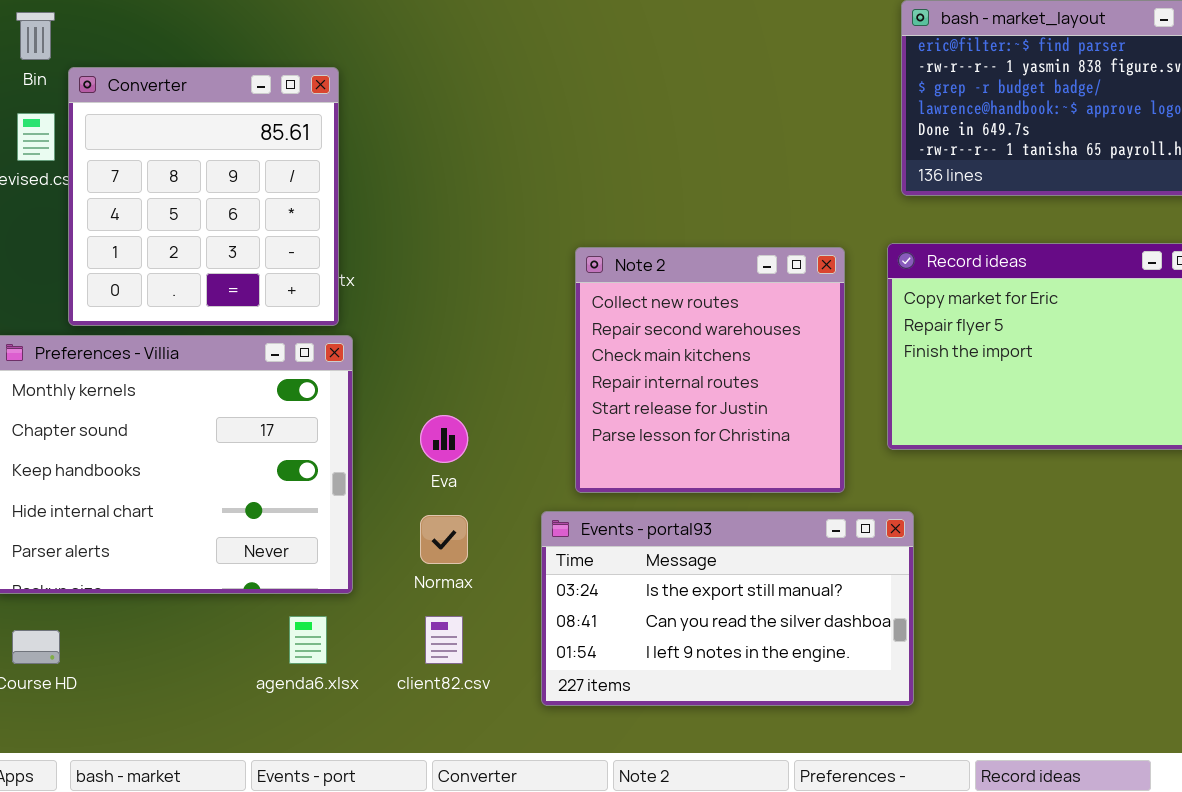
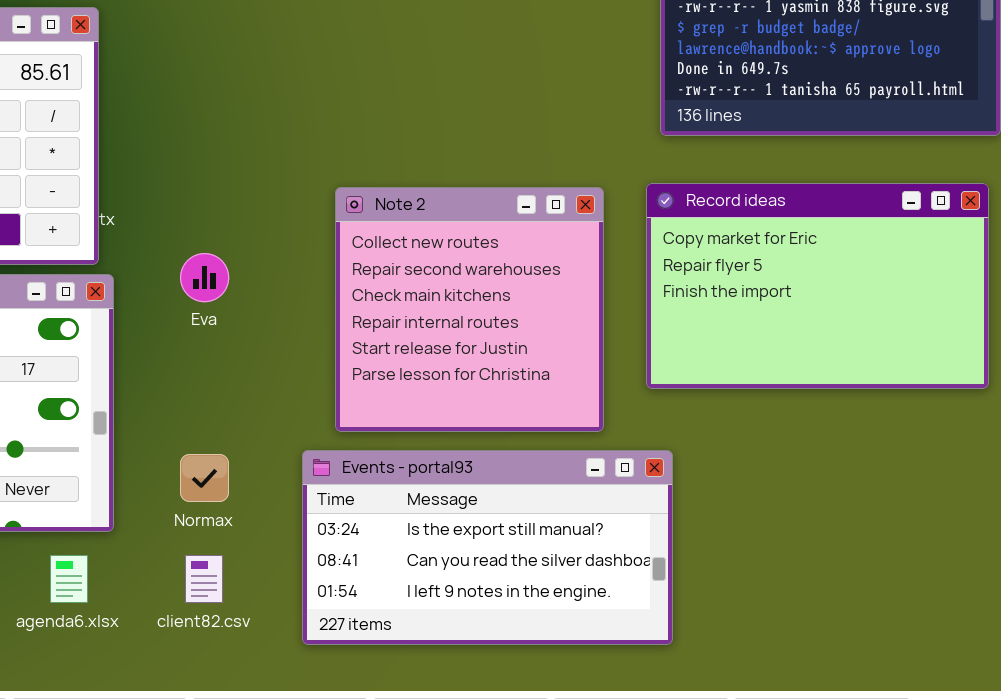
Eva: [420,415,468,463] -> [180,253,229,302], moved

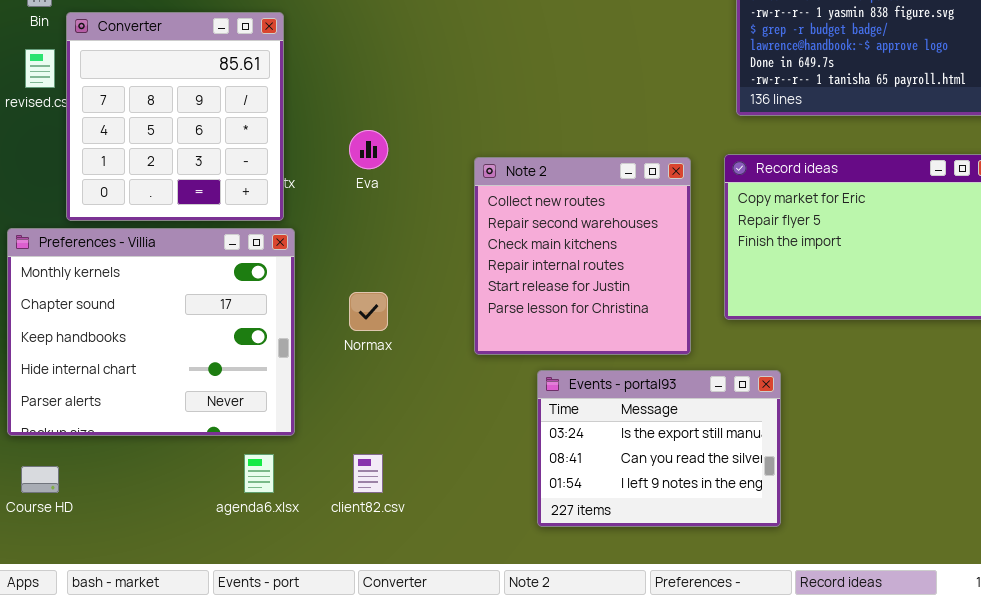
Eva: [180,253,229,302] -> [349,130,388,169], moved
Events - portal93: [302,450,673,645] -> [537,370,781,527], moved, resized
Normax: [180,454,229,502] -> [349,292,388,331], moved

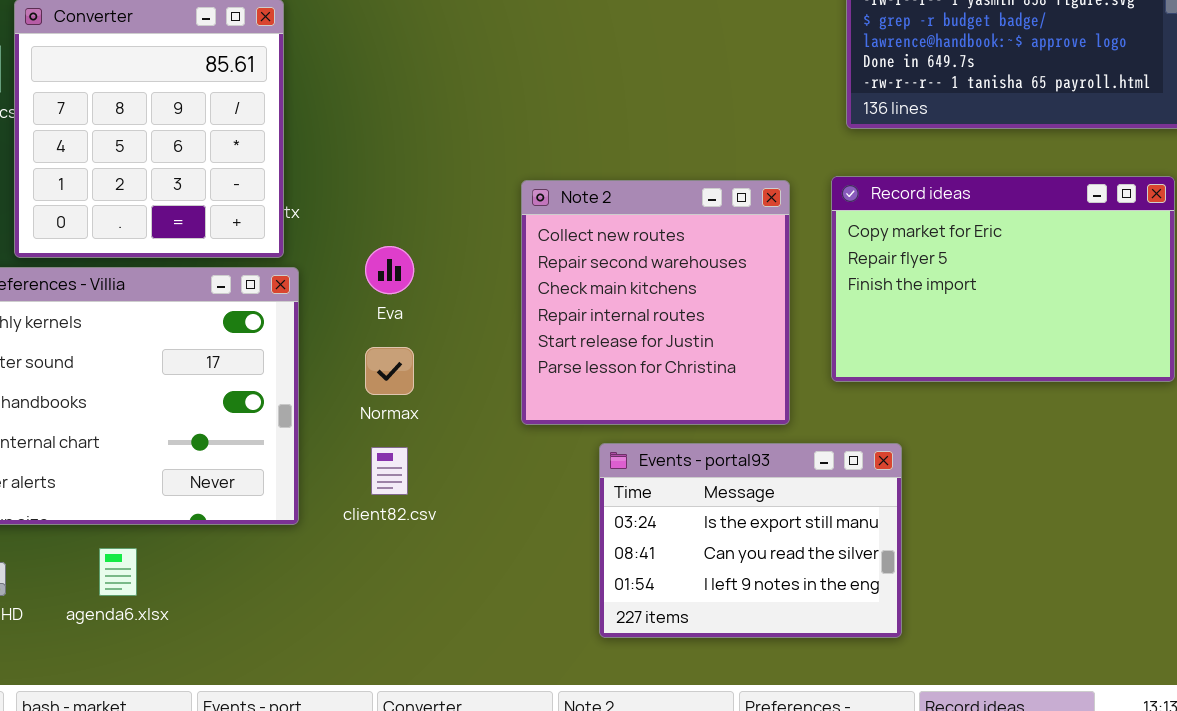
Eva: [349,130,388,169] -> [365,246,414,294], moved
agenda6.xlsx: [244,454,274,493] -> [99,548,137,596], moved
client82.csv: [353,454,383,493] -> [371,447,408,495], moved

